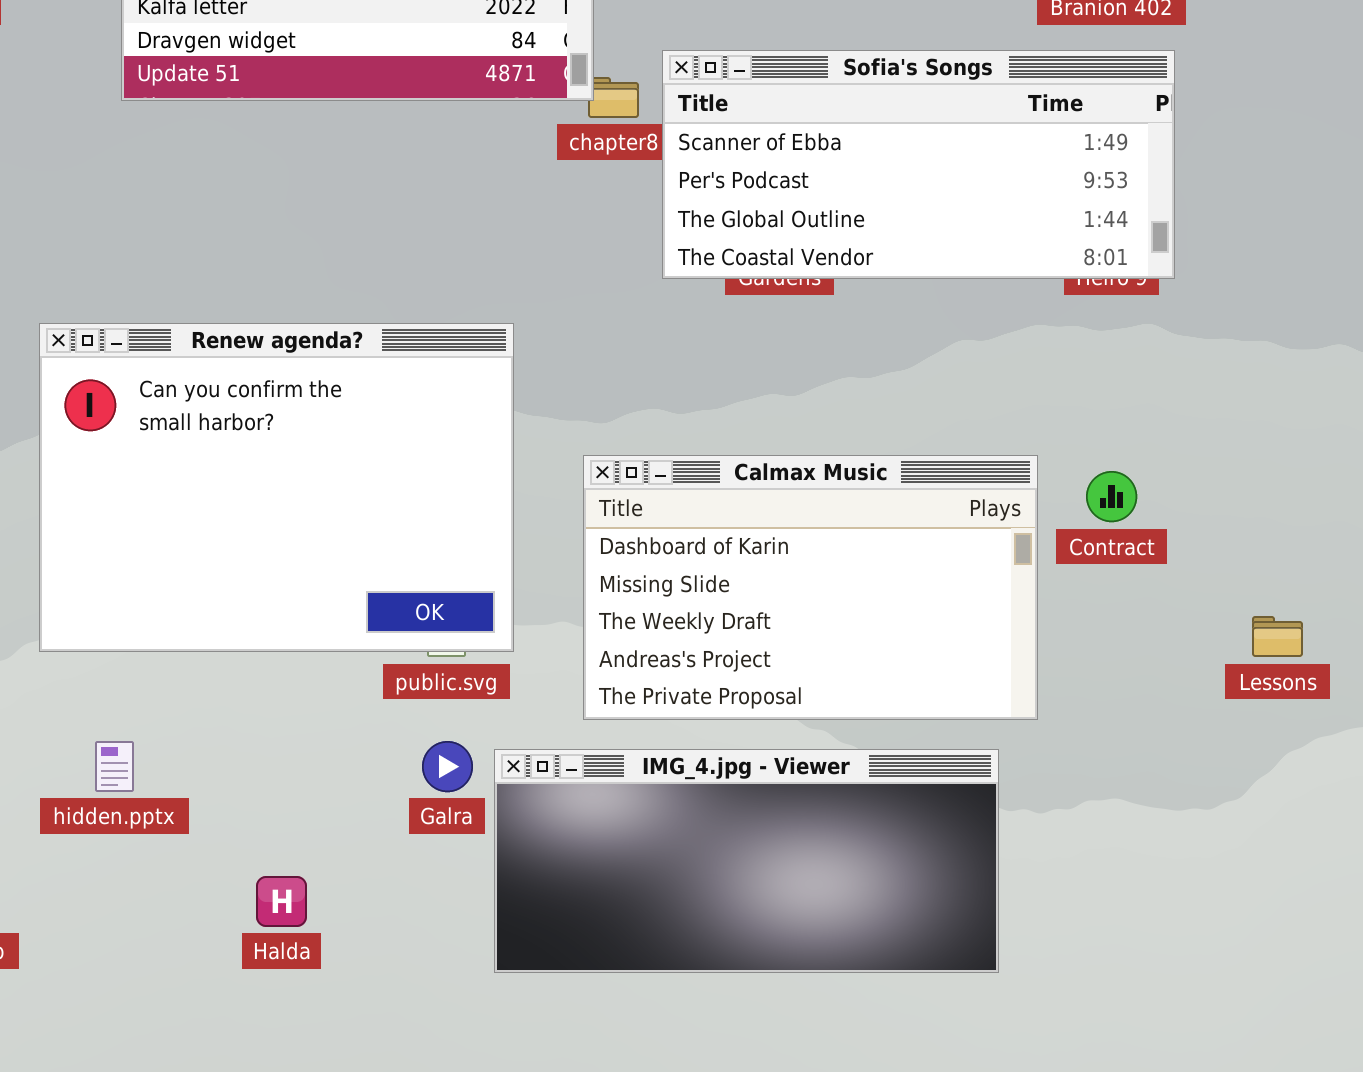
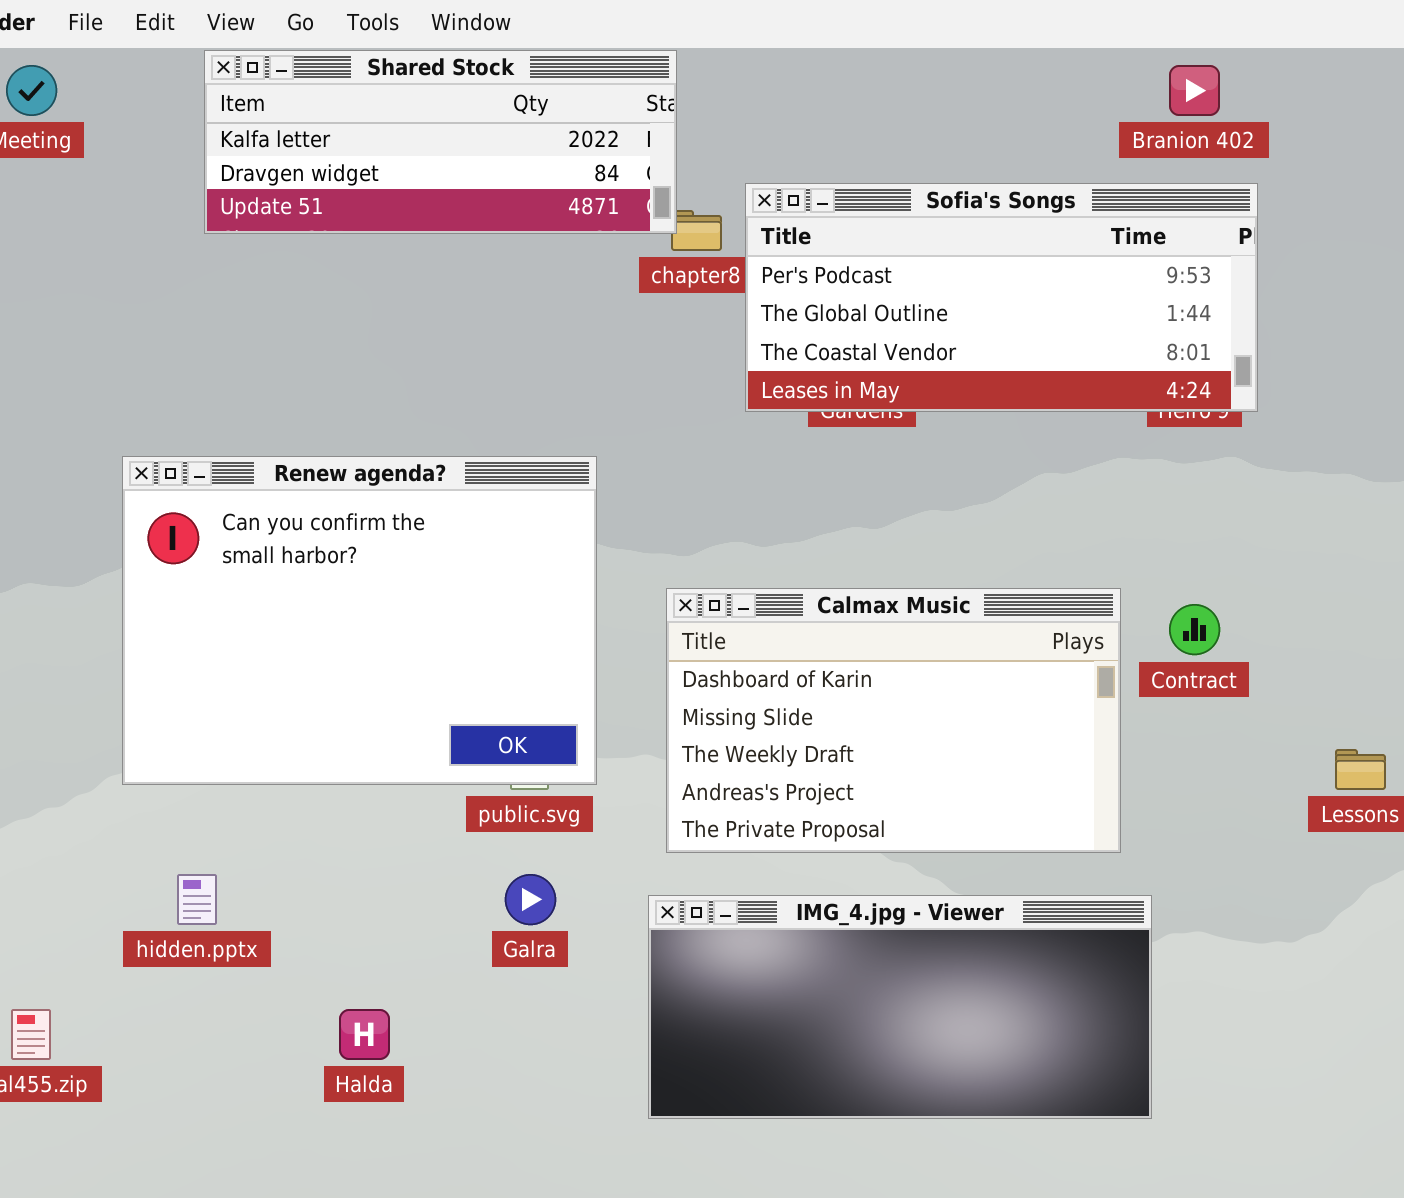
Sofia's Songs: [662,50,1175,279] -> [745,183,1258,412], scrolled down 1 row
IMG_4.jpg - Viewer: [494,749,999,973] -> [648,895,1152,1119], moved

